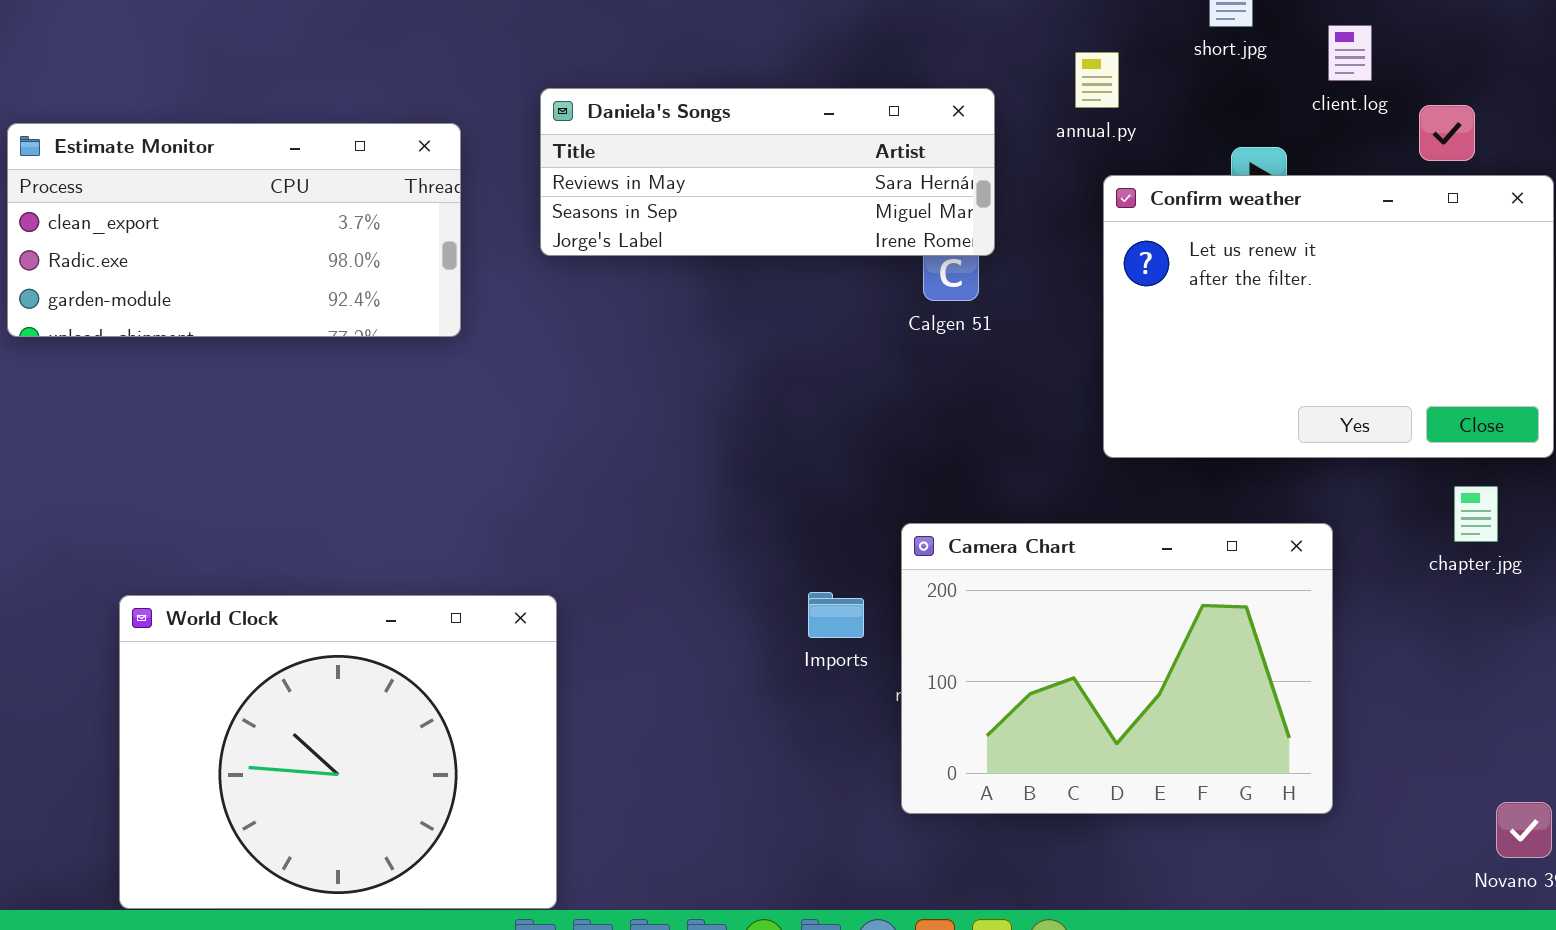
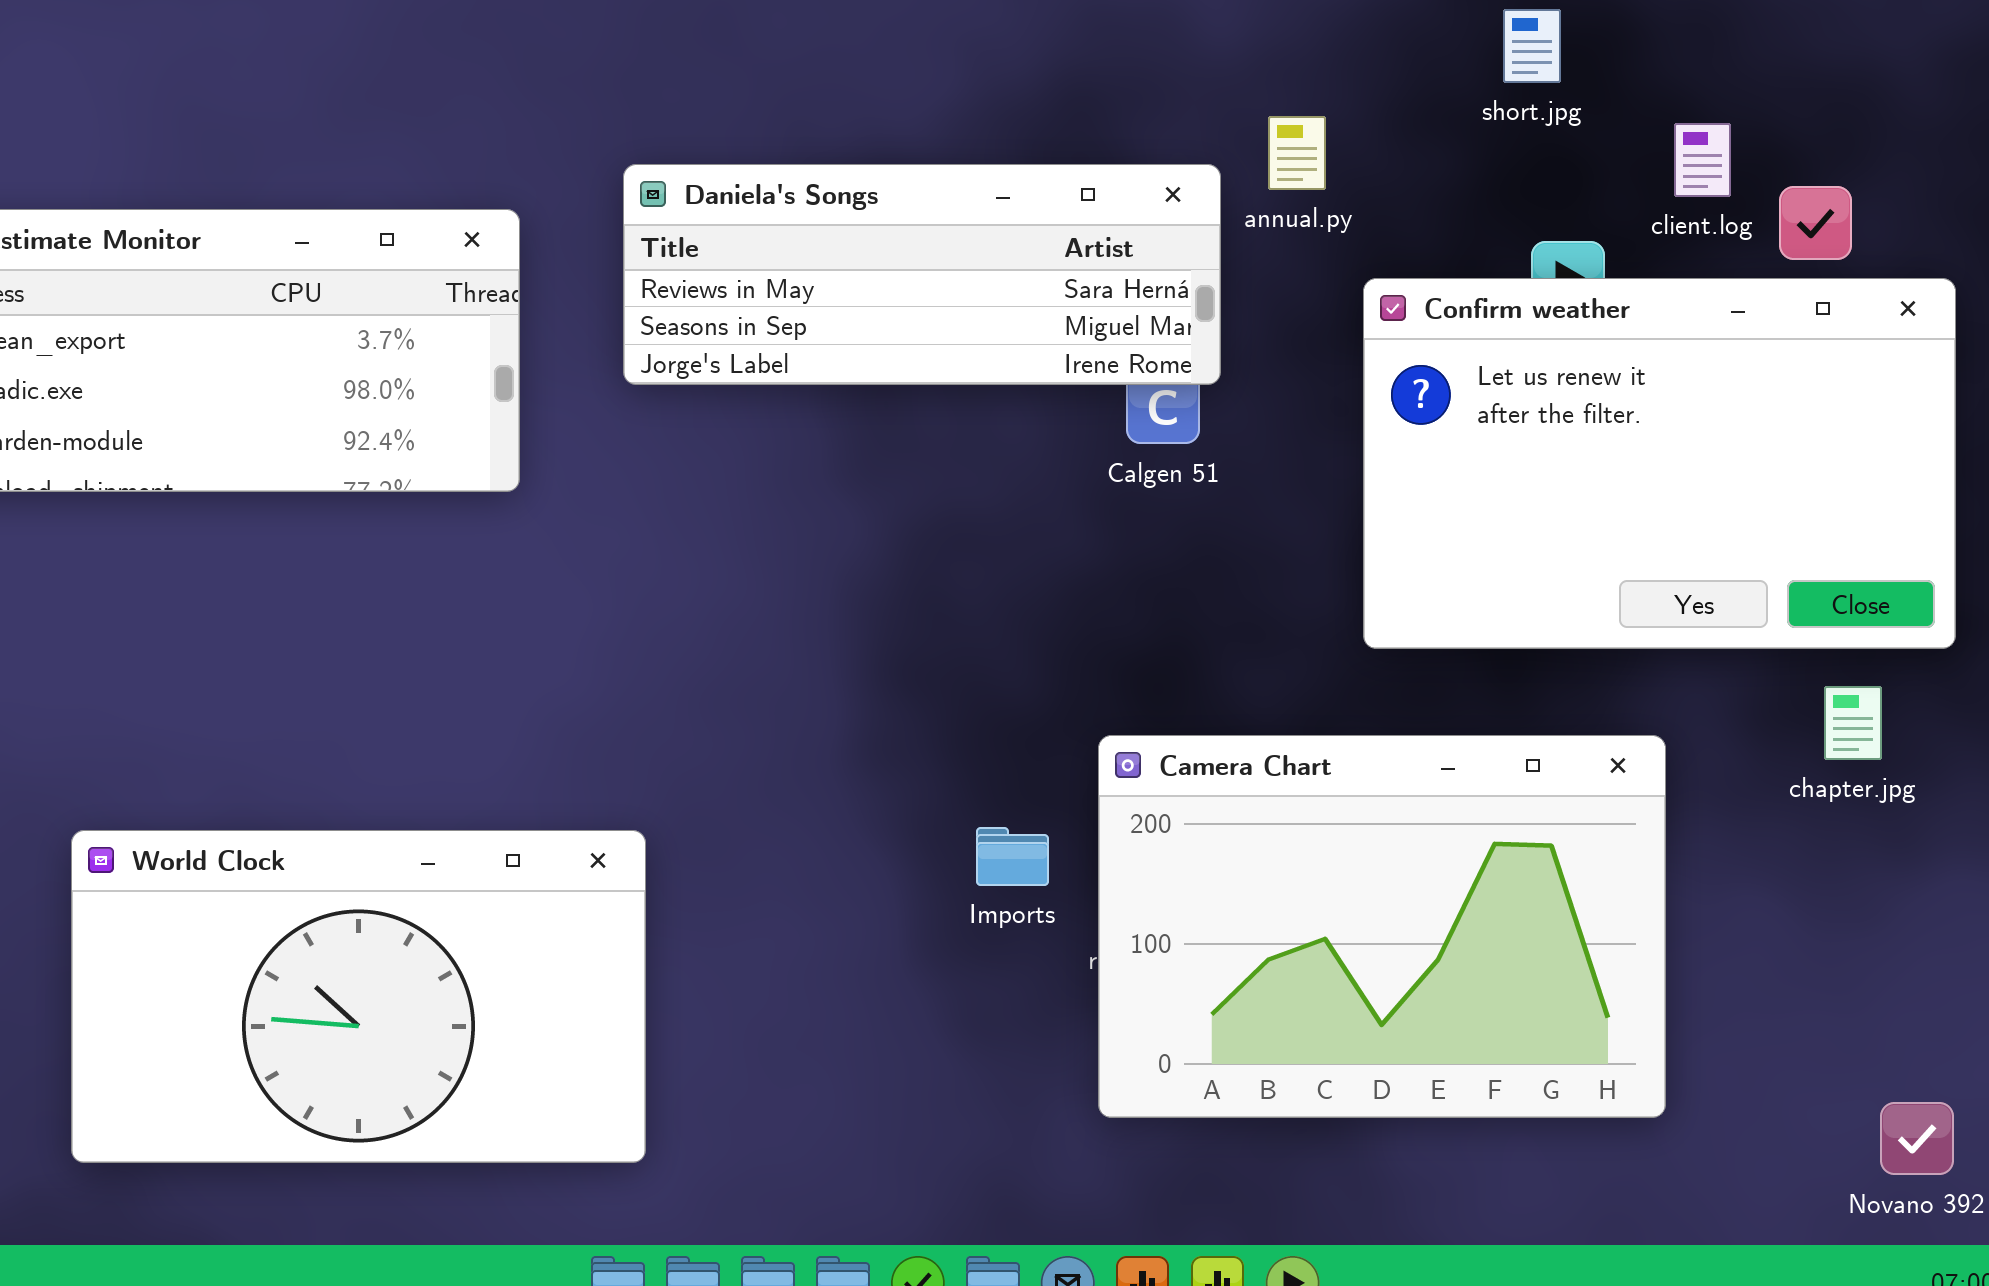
client.log: [1328,25,1372,81] -> [1674,123,1731,197], moved
annual.py: [1075,52,1119,108] -> [1268,116,1326,190], moved
World Clock: [119,595,557,909] -> [71,830,646,1163], resized

